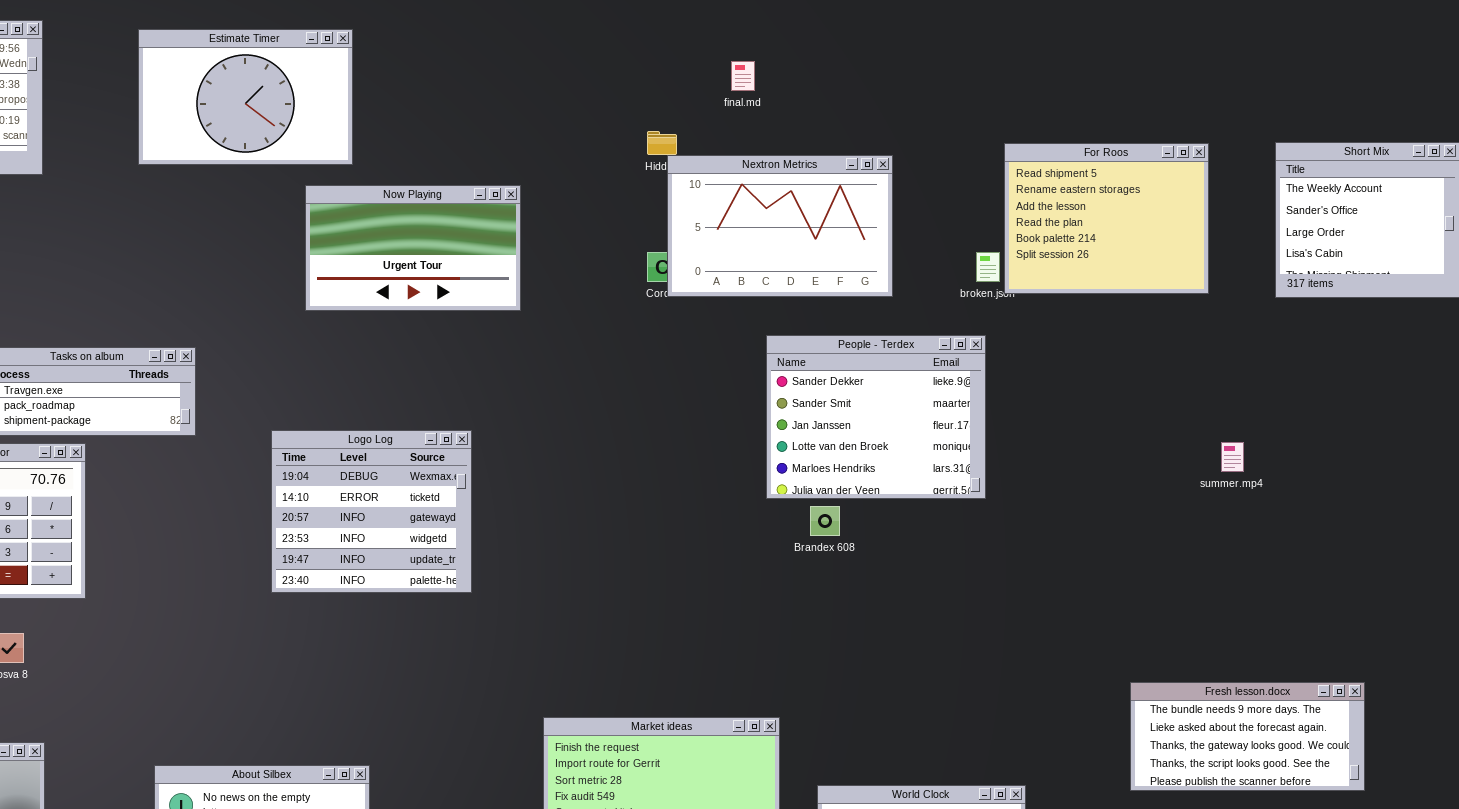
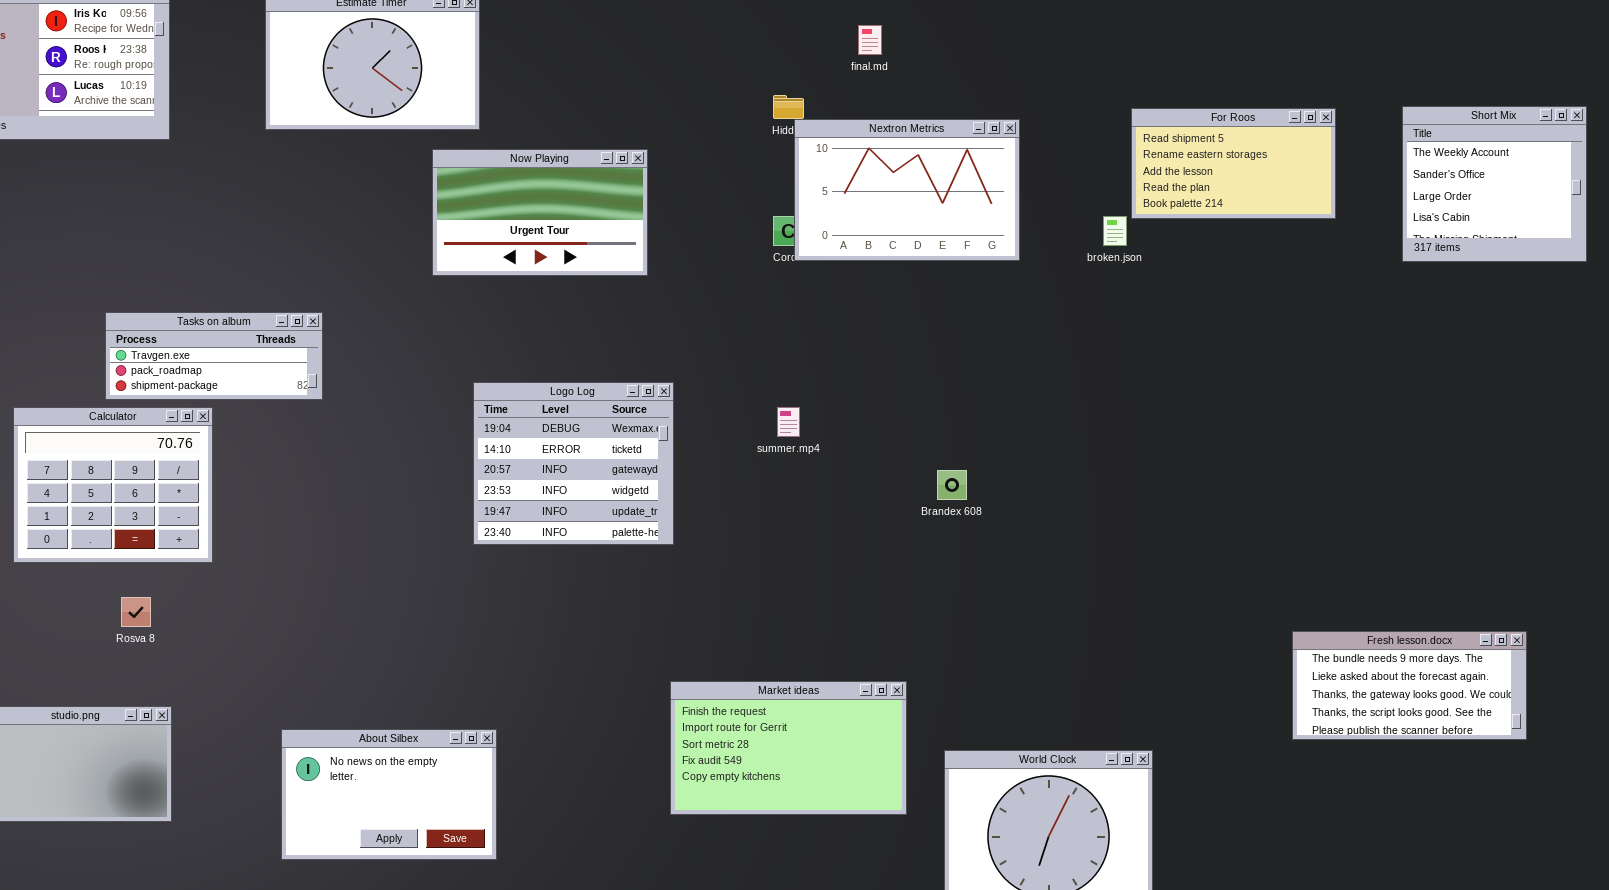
For Roos: [1004,143,1209,294] -> [1131,108,1336,219], resized
People - Terdex: [766,335,986,499] -> none, closed
Logo Log: [271,430,472,593] -> [473,382,674,545], moved
summer.mp4: [1221,442,1244,472] -> [777,407,800,437], moved
Fresh lesson.docx: [1130,682,1365,791] -> [1292,631,1527,740], moved

